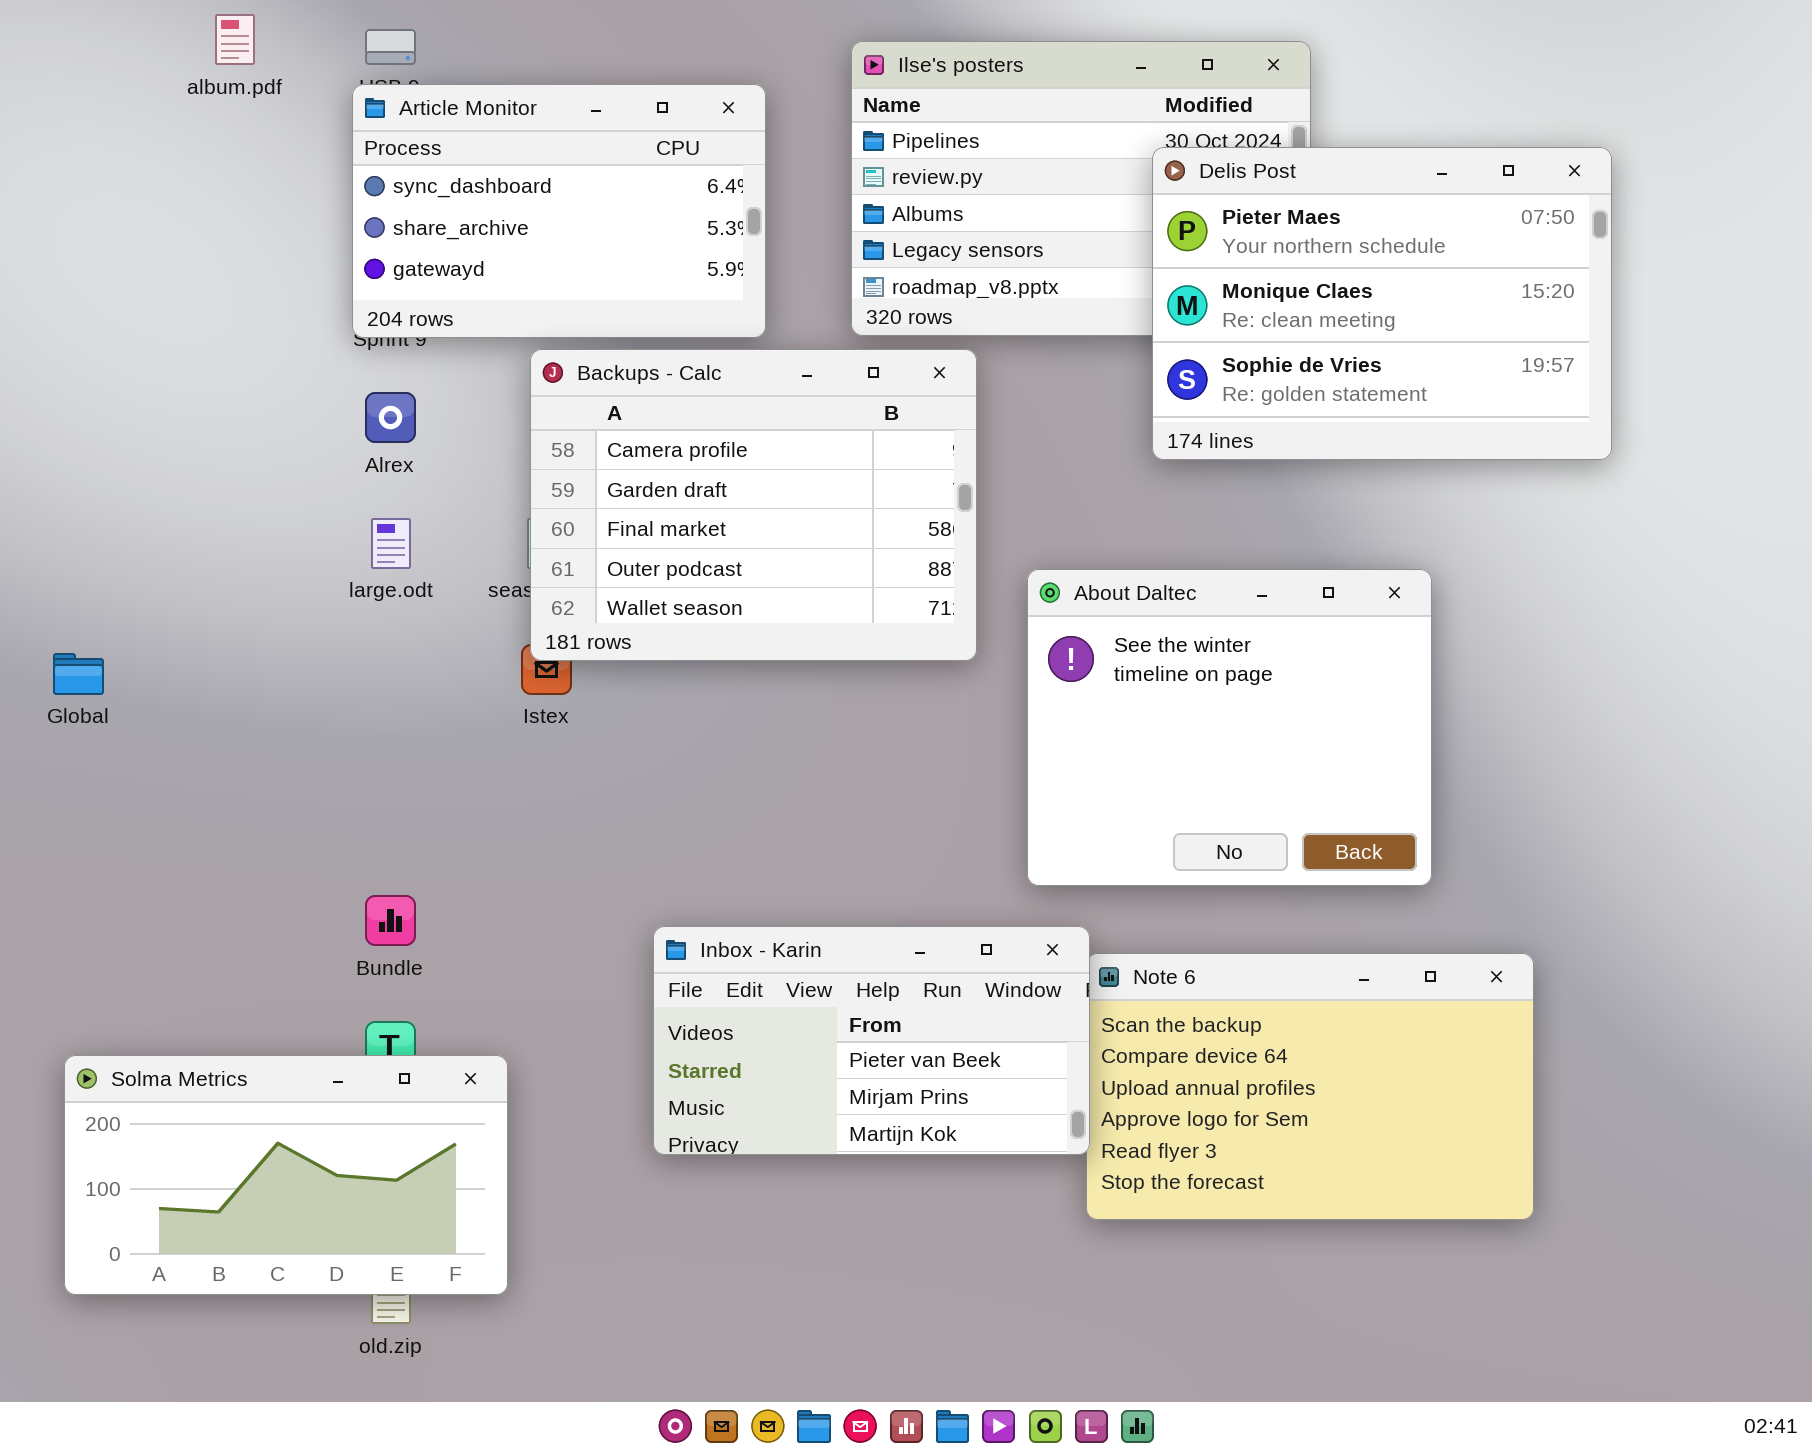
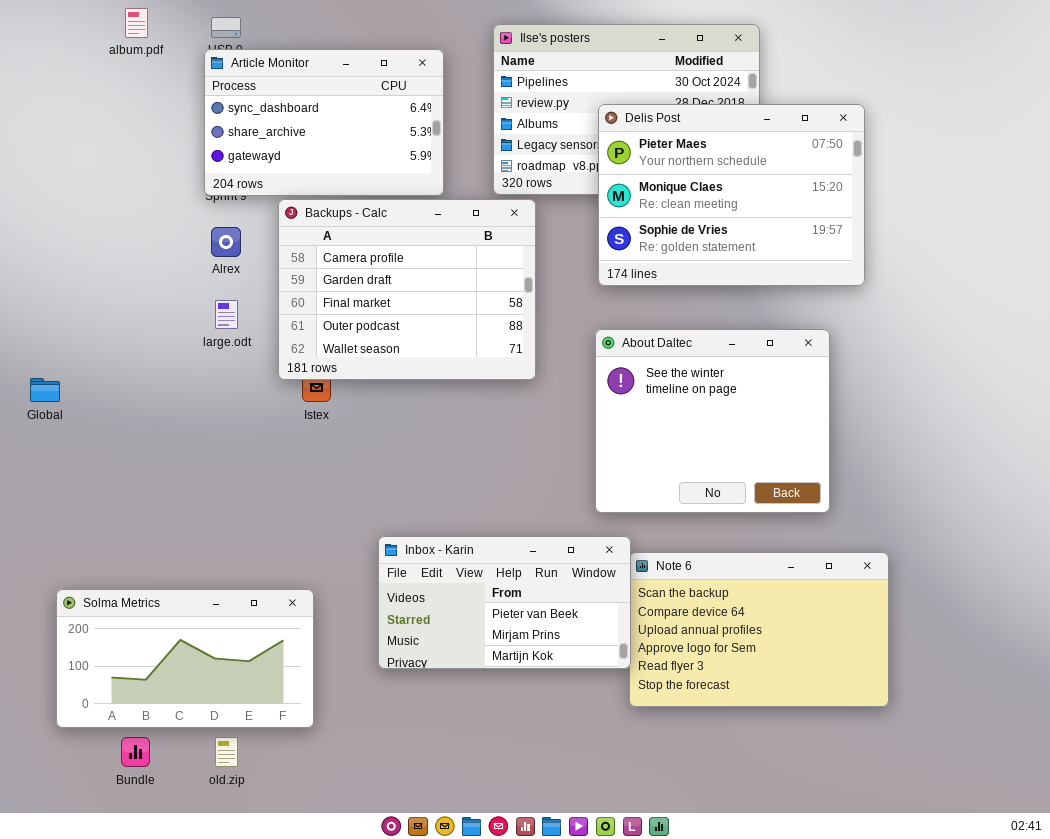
Delis Post: [1152,147,1612,460] -> [598,104,865,286], moved
Backups - Calc: [530,349,977,661] -> [278,199,536,380], moved
Bundle: [365,895,416,946] -> [121,737,150,767], moved
Solma Metrics: [64,1055,508,1295] -> [56,589,314,728], moved

